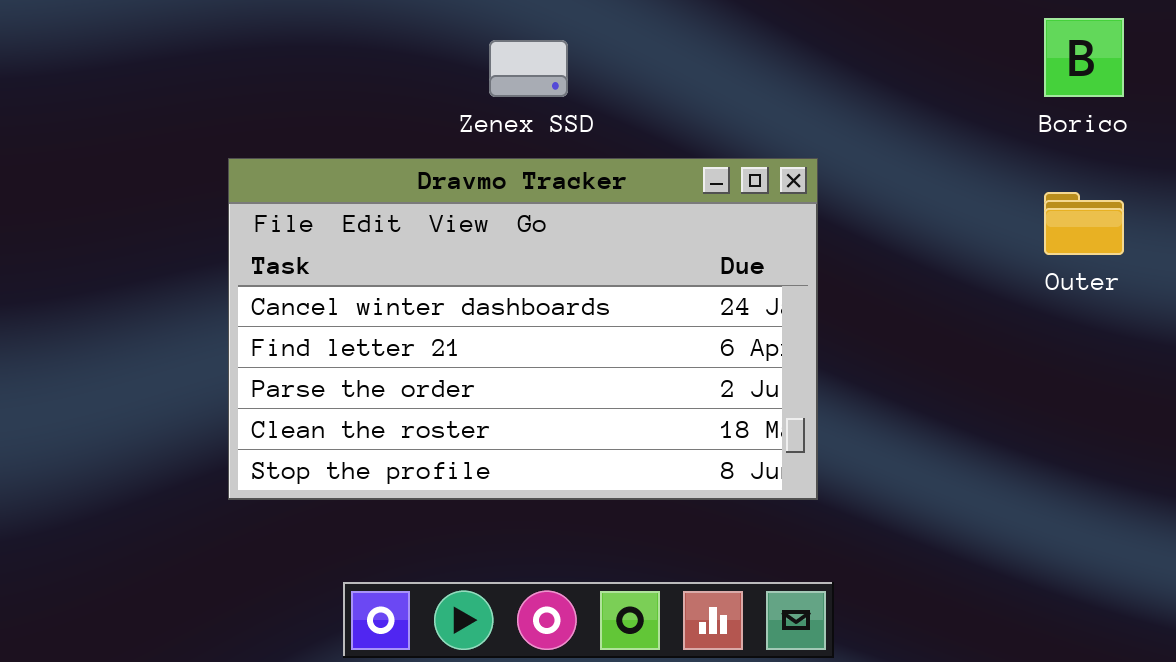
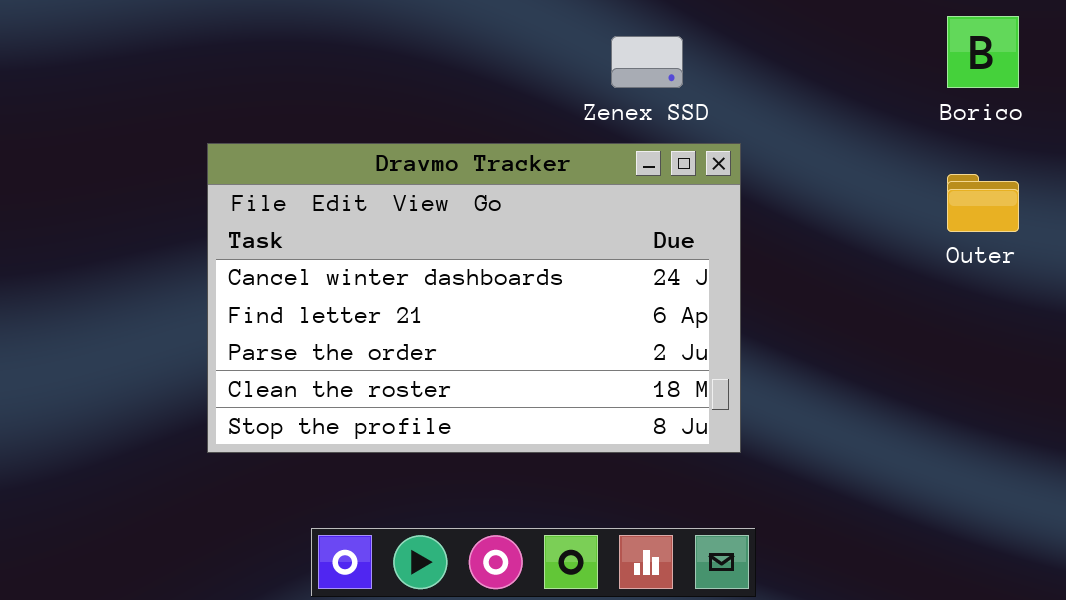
Zenex SSD: [489,40,568,97] -> [611,36,683,88], moved

